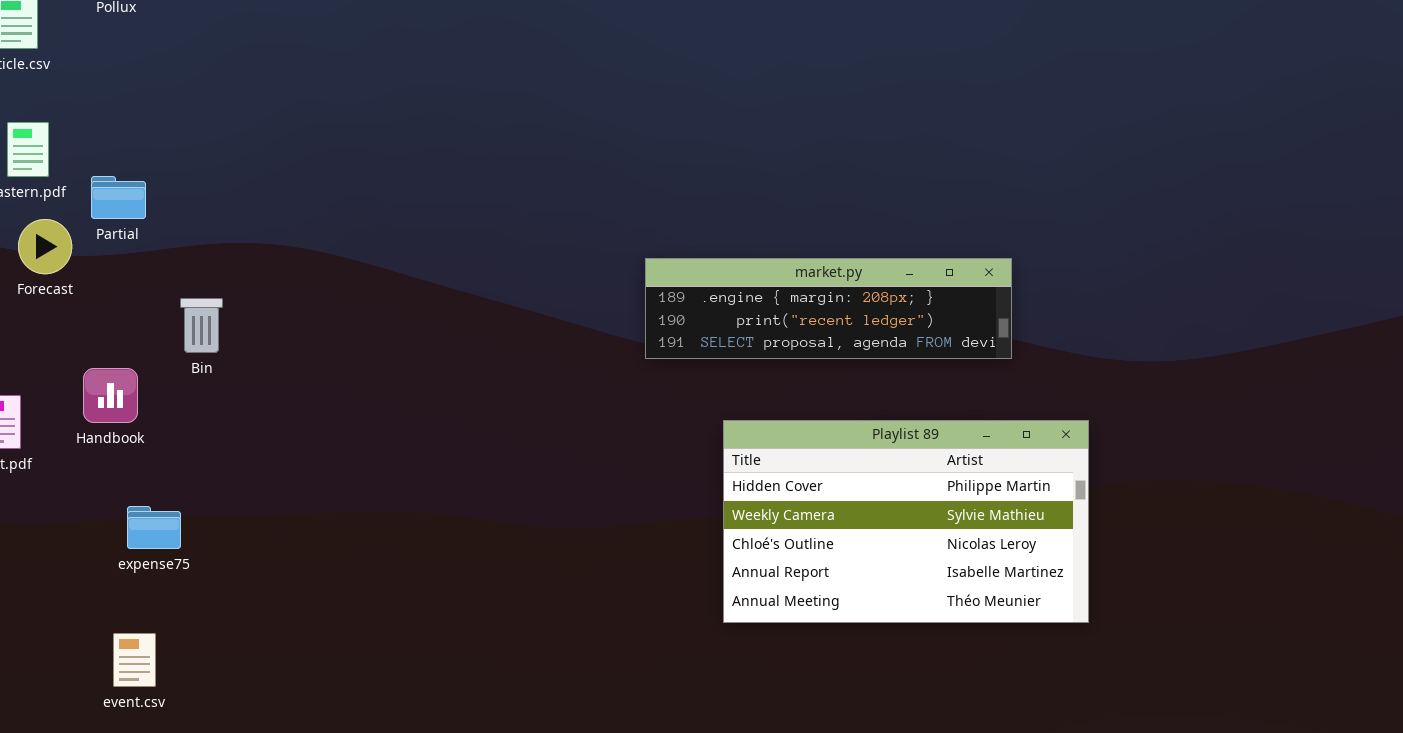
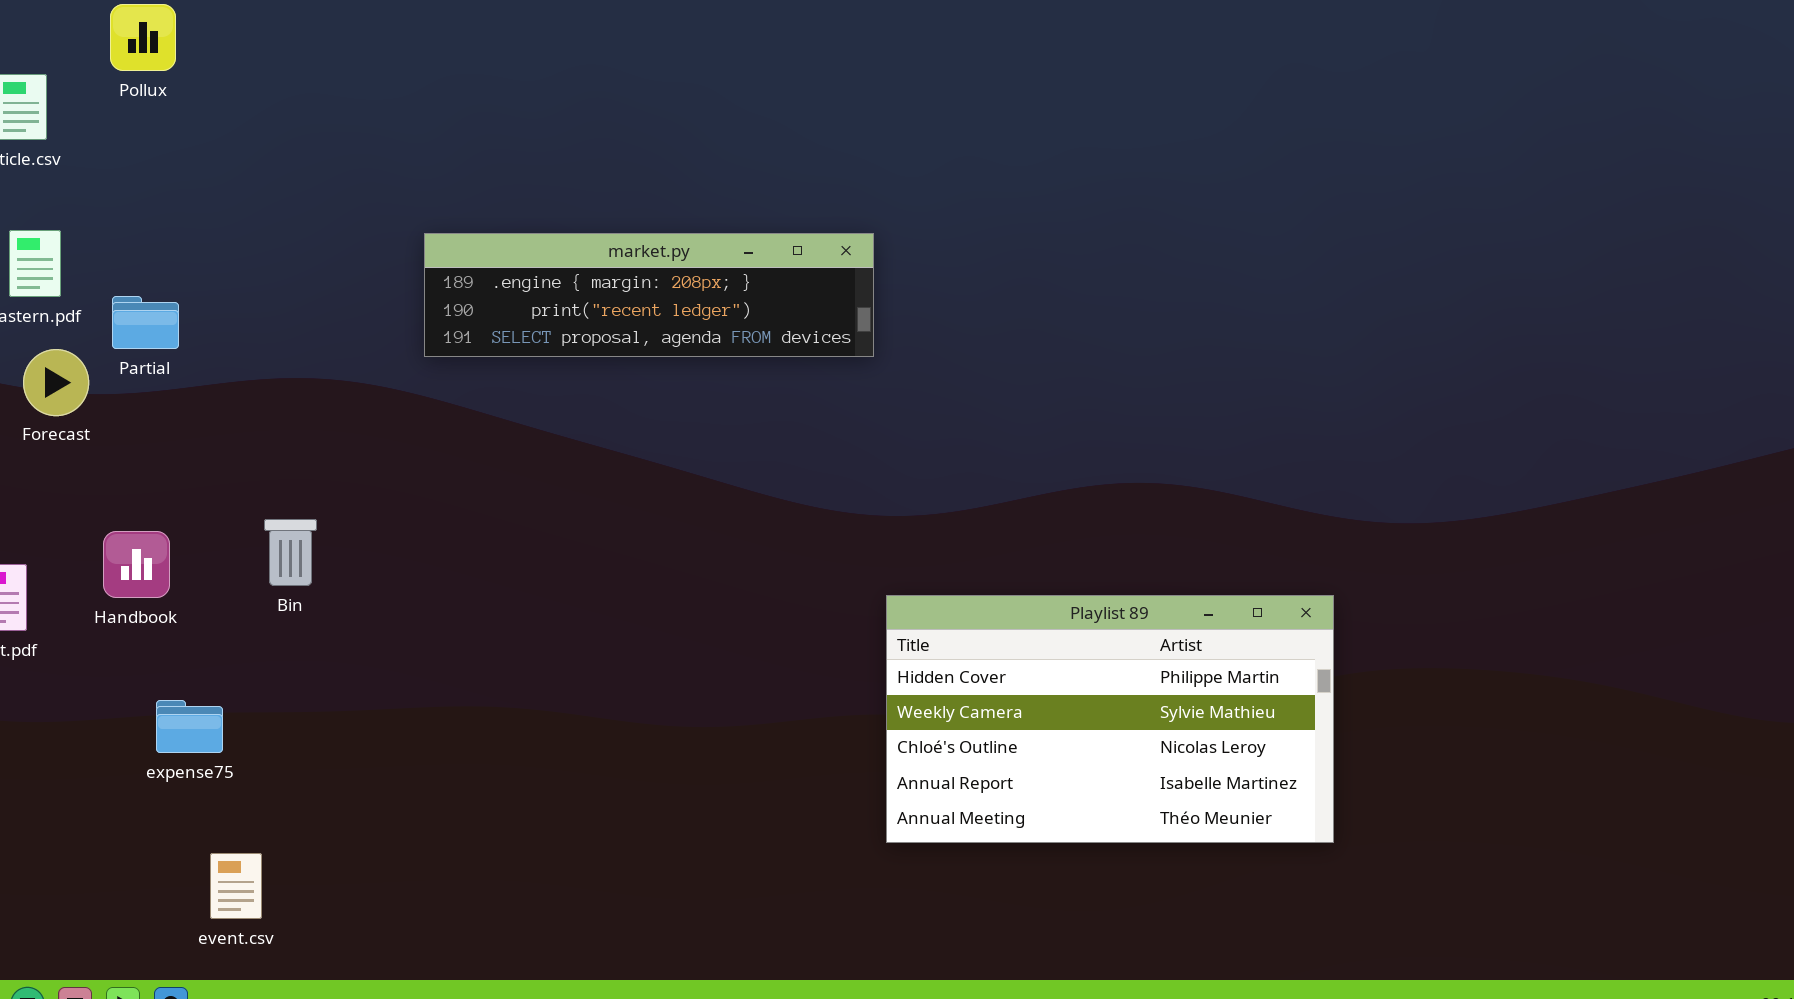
market.py: [645,258,1012,359] -> [424,233,874,357], moved
Bin: [180,298,223,353] -> [264,519,317,586], moved
event.csv: [113,633,156,687] -> [210,853,262,919], moved

